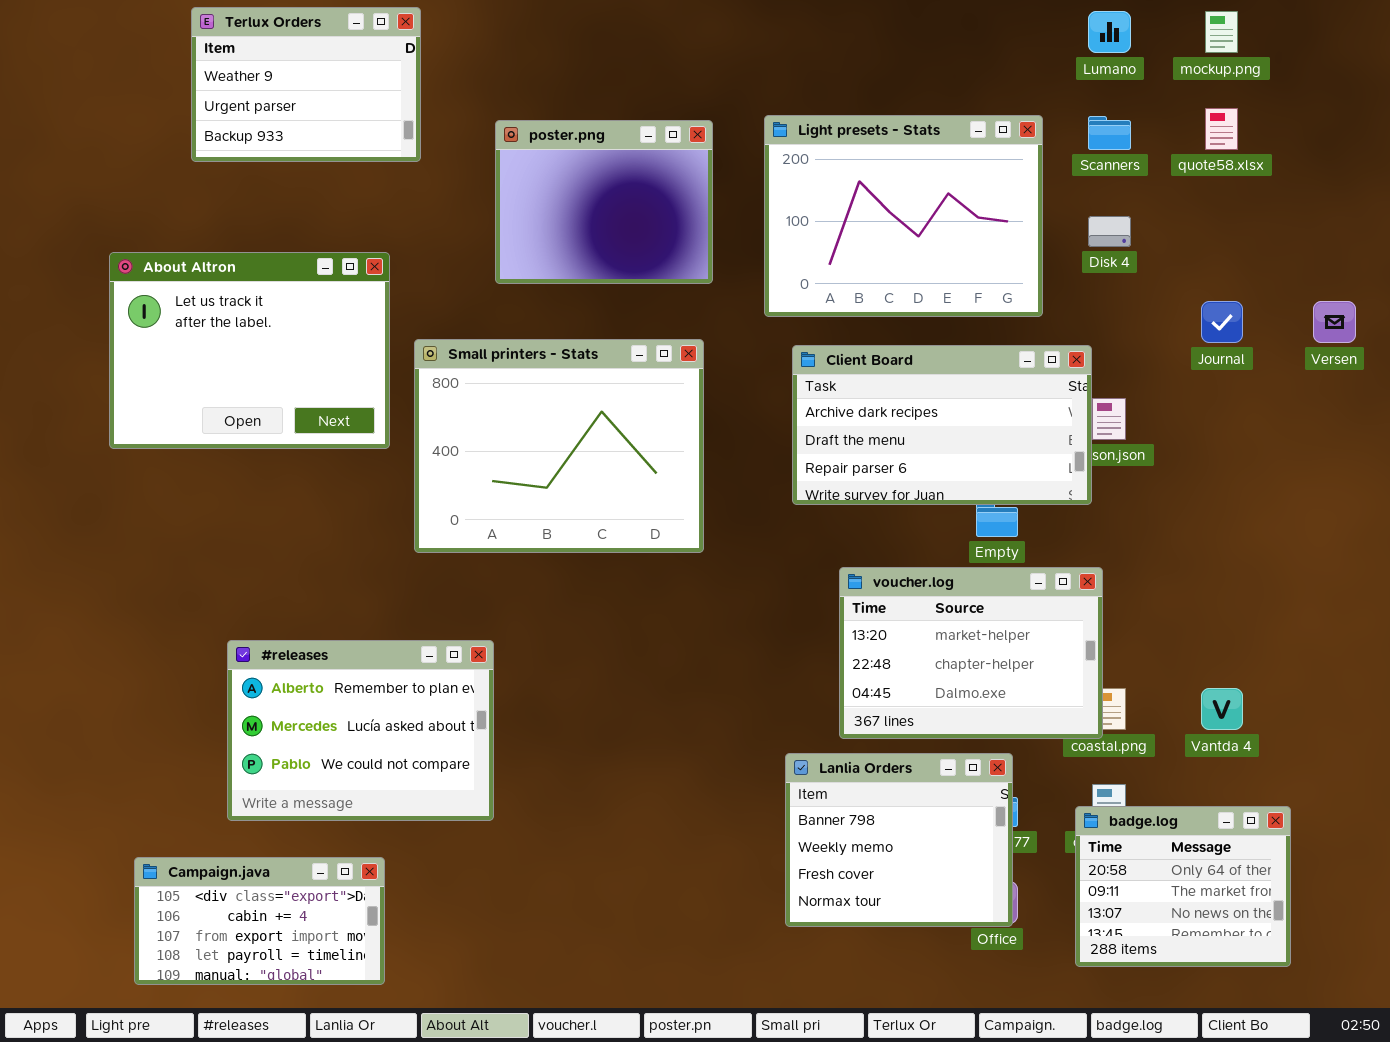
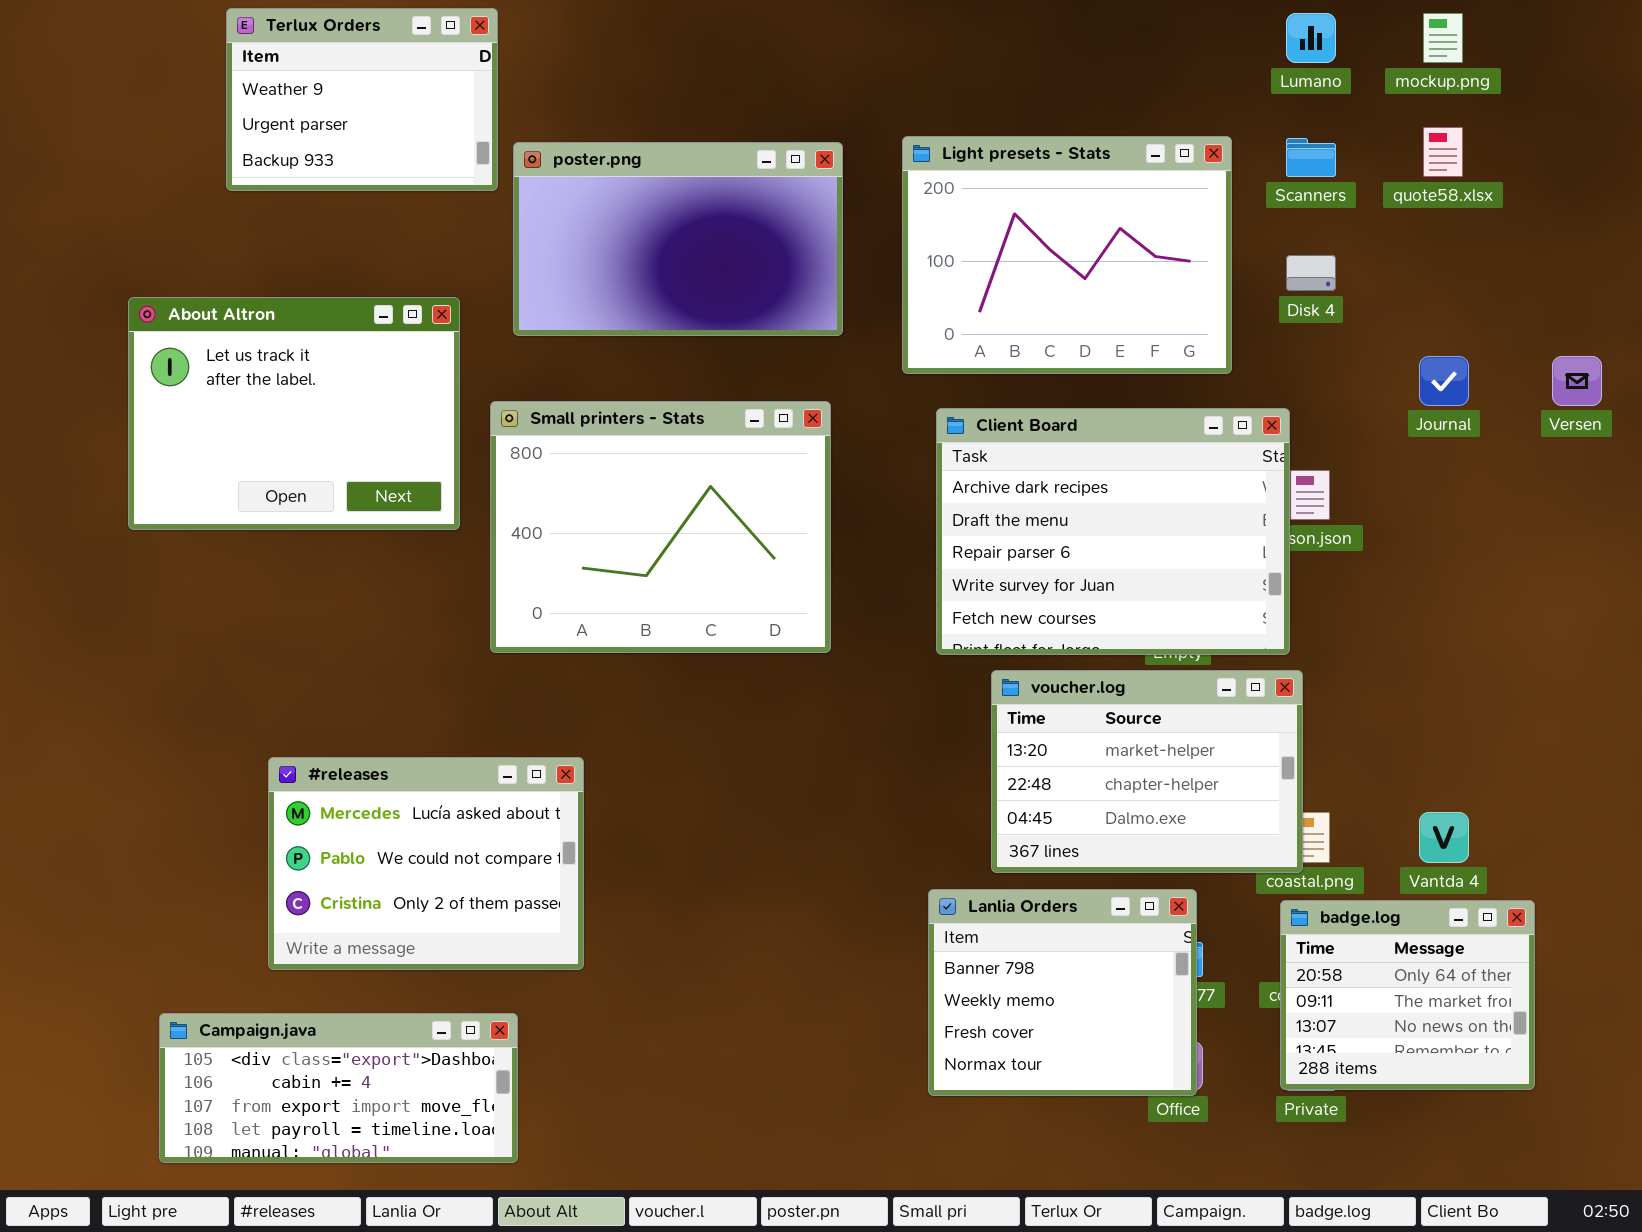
poster.png: [495,120,713,284] -> [513,142,843,336], resized
Client Board: [792,345,1092,505] -> [936,408,1290,655], resized
#releases: [227,640,494,821] -> [268,757,584,970], scrolled down 1 row
badge.log: [1075,806,1291,967] -> [1280,900,1535,1090], moved
Campaign.java: [134,857,385,985] -> [159,1013,518,1163], resized

